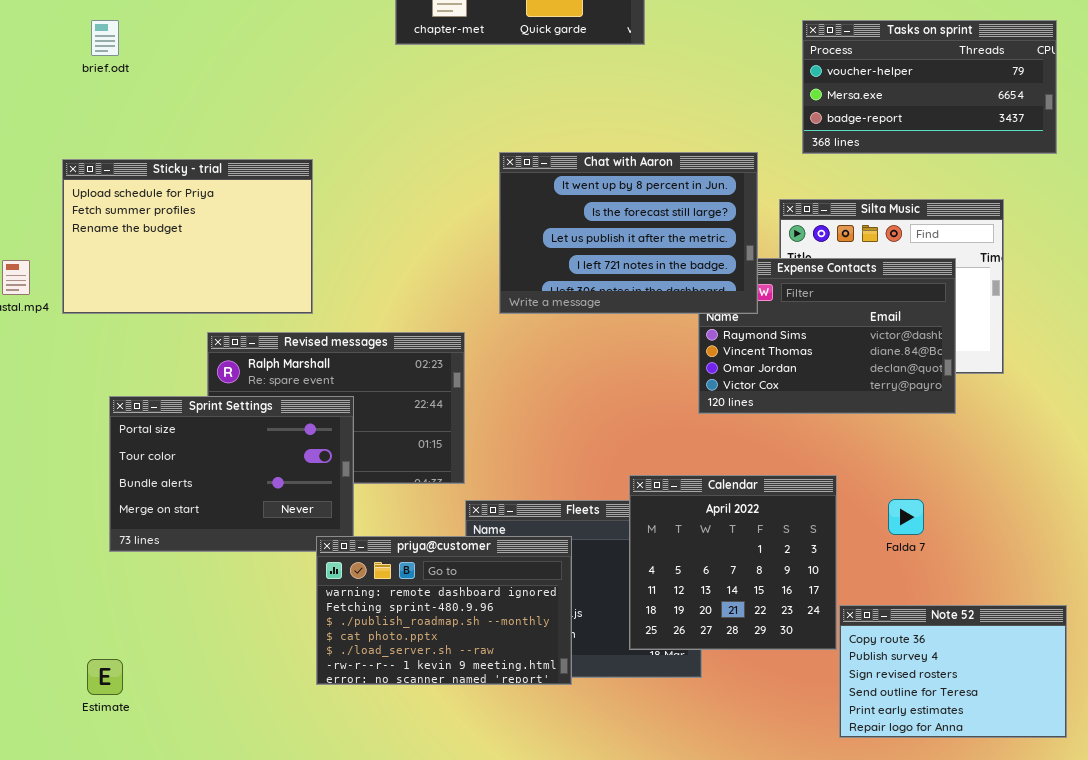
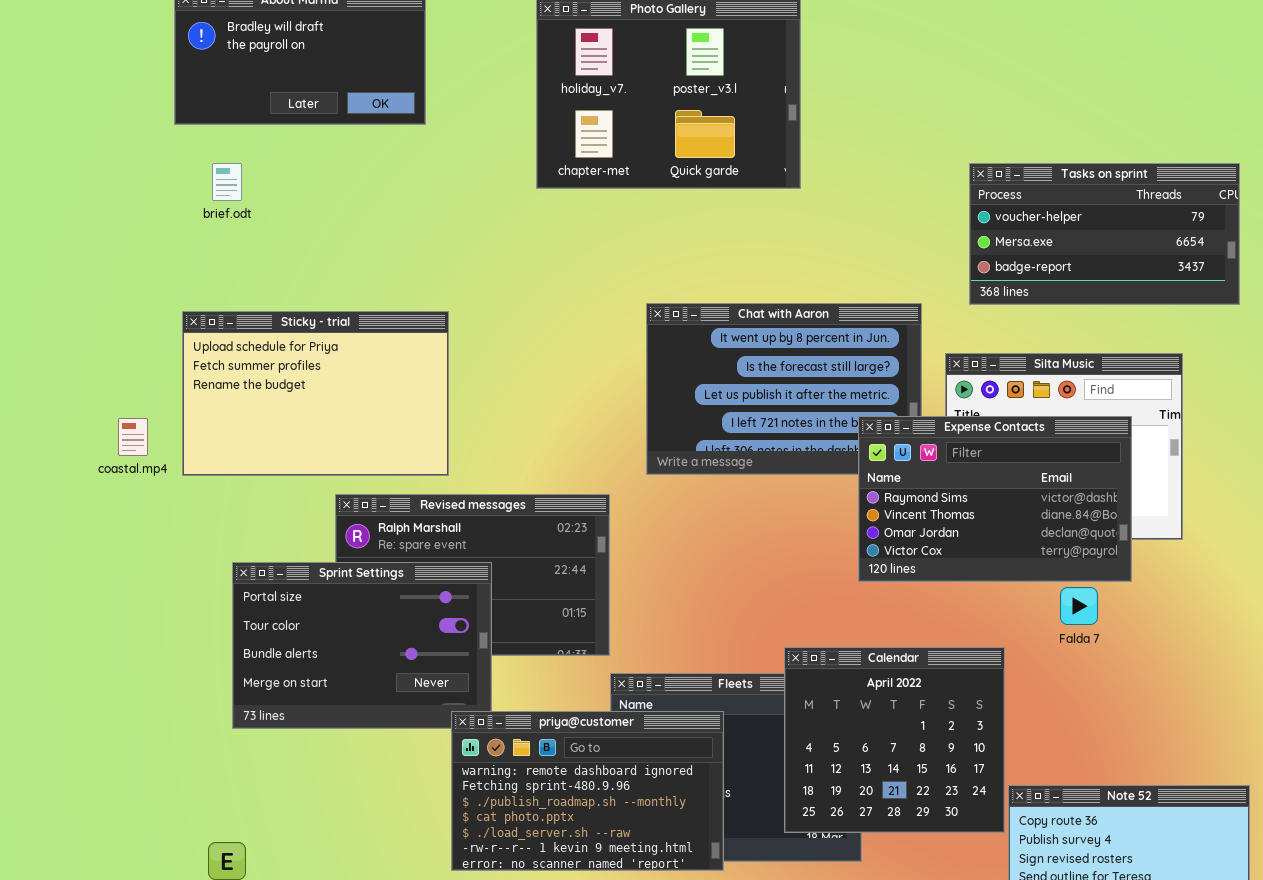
Expense Contacts: [698,258,956,414] -> [858,416,1132,582], raised
Falda 7: [888,499,924,535] -> [1060,587,1098,625], moved

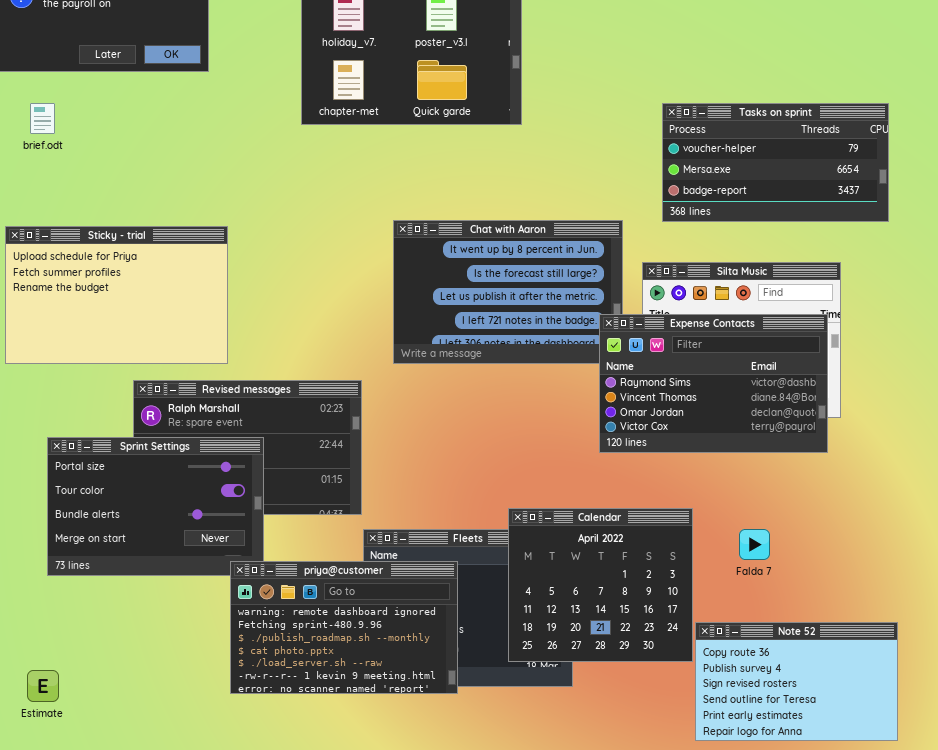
Expense Contacts: [858,416,1132,582] -> [599,314,828,453], moved
Falda 7: [1060,587,1098,625] -> [739,529,770,560], moved

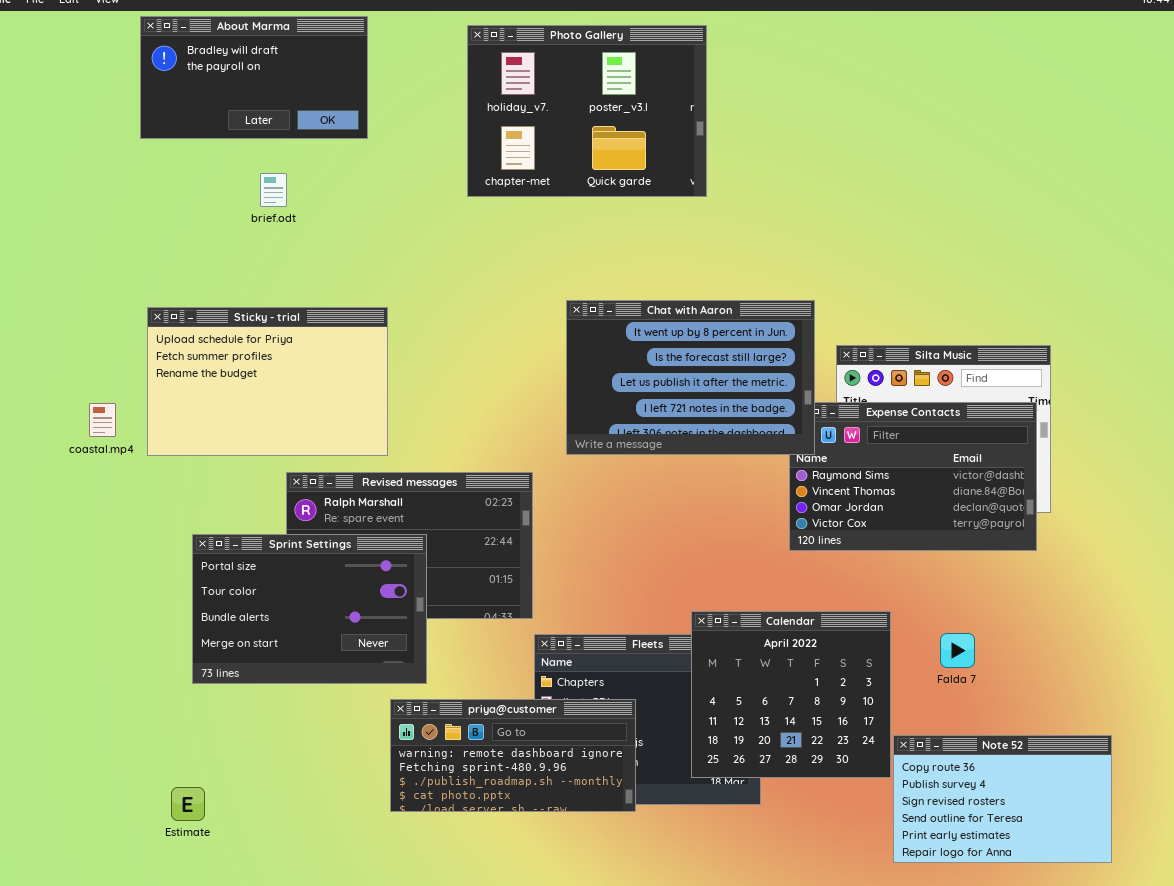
brief.odt: [30,103,55,134] -> [260,173,287,207], moved
Tasks on sprint: [662,103,889,222] -> none, closed
Chat with Aaron: [393,220,623,364] -> [566,300,815,455], raised
priya@customer: [230,561,458,694] -> [390,699,636,812], resized

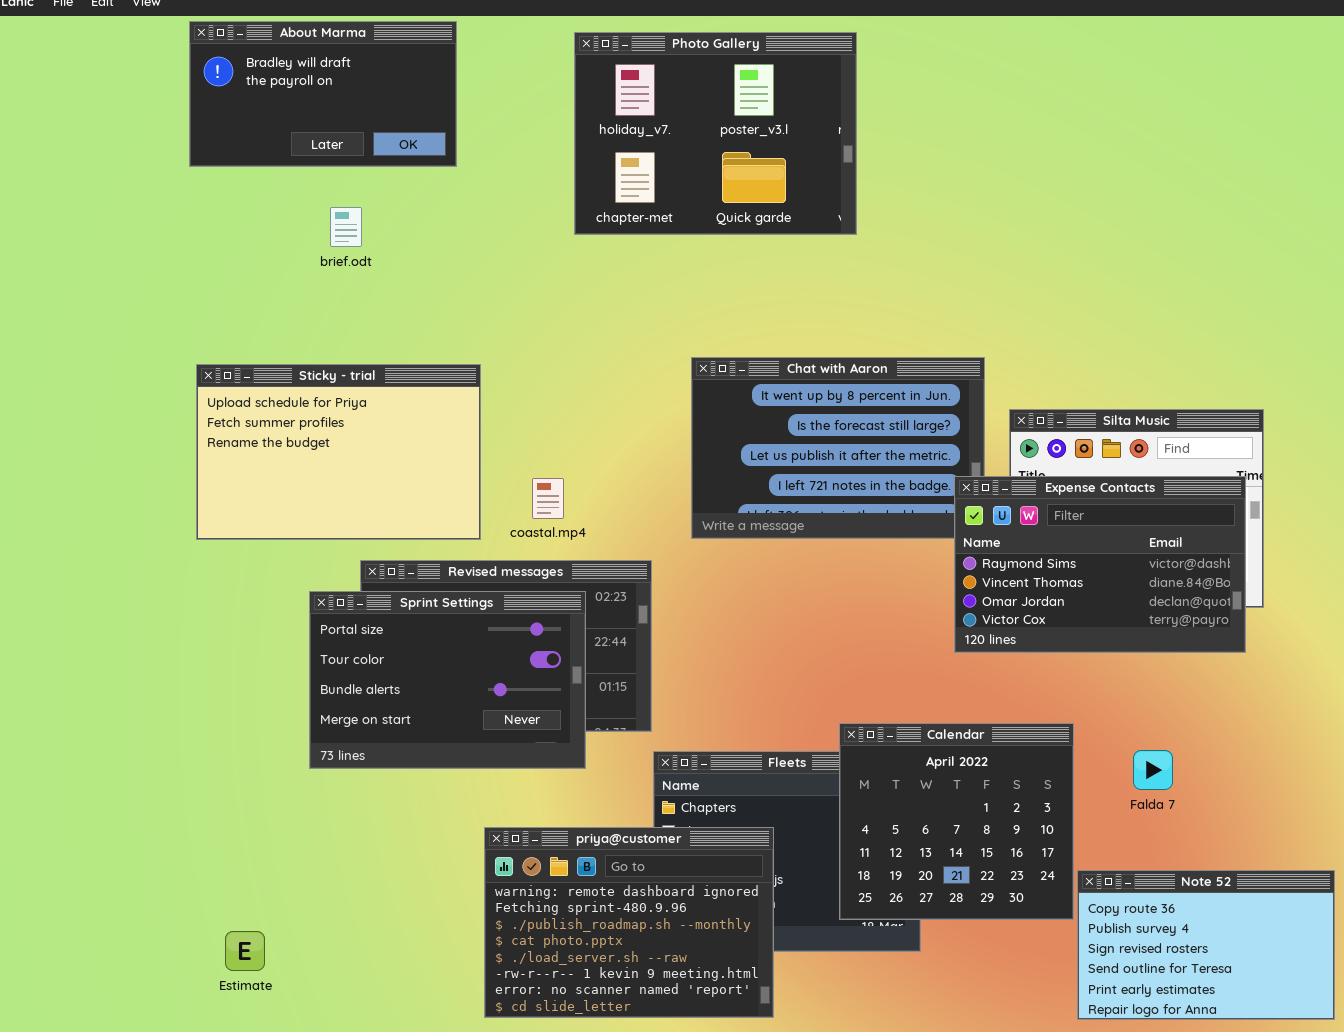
Expense Contacts: [789,402,1037,551] -> [954,476,1246,653], raised
coastal.mp4: [89,403,116,437] -> [532,478,564,519], moved
Sprint Settings: [192,534,427,684] -> [309,591,586,769], moved
priya@customer: [390,699,636,812] -> [484,827,774,1018], resized

